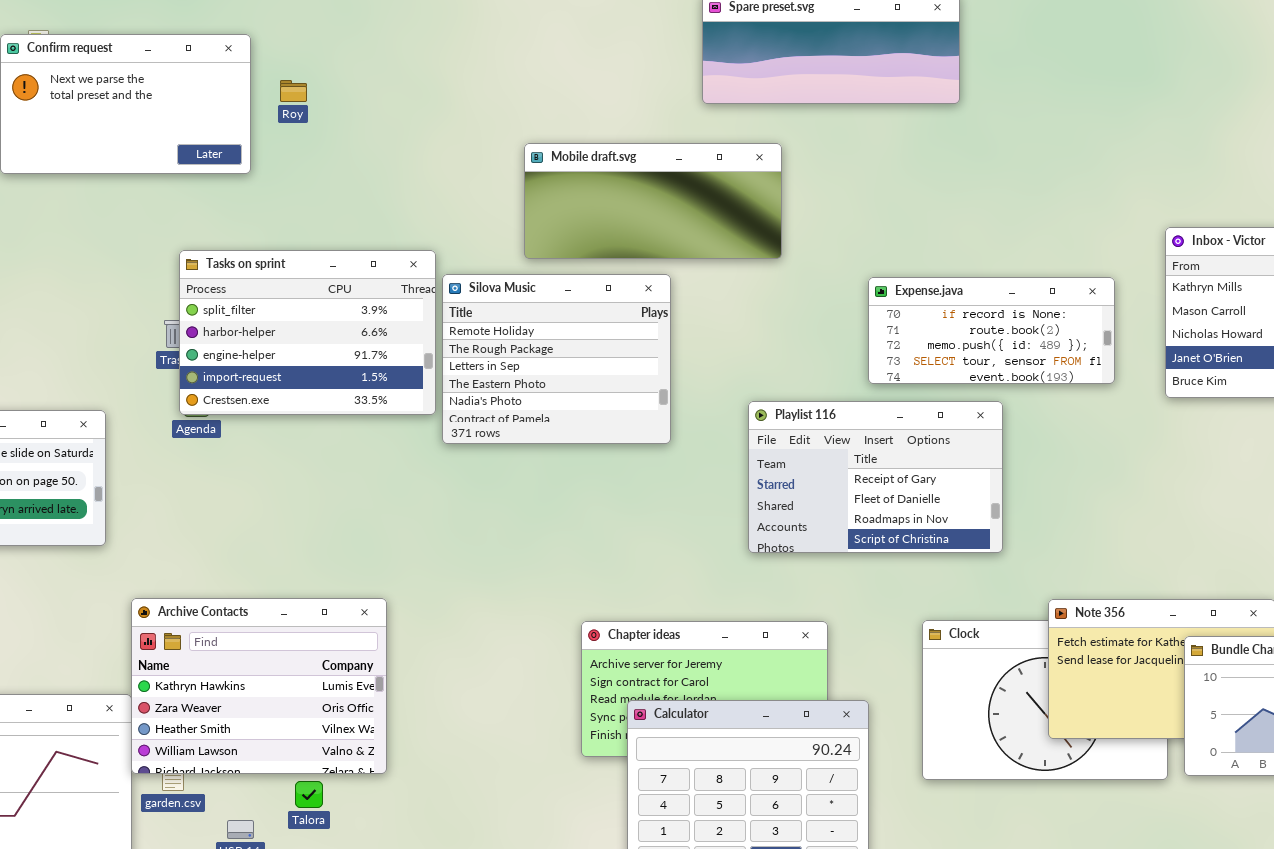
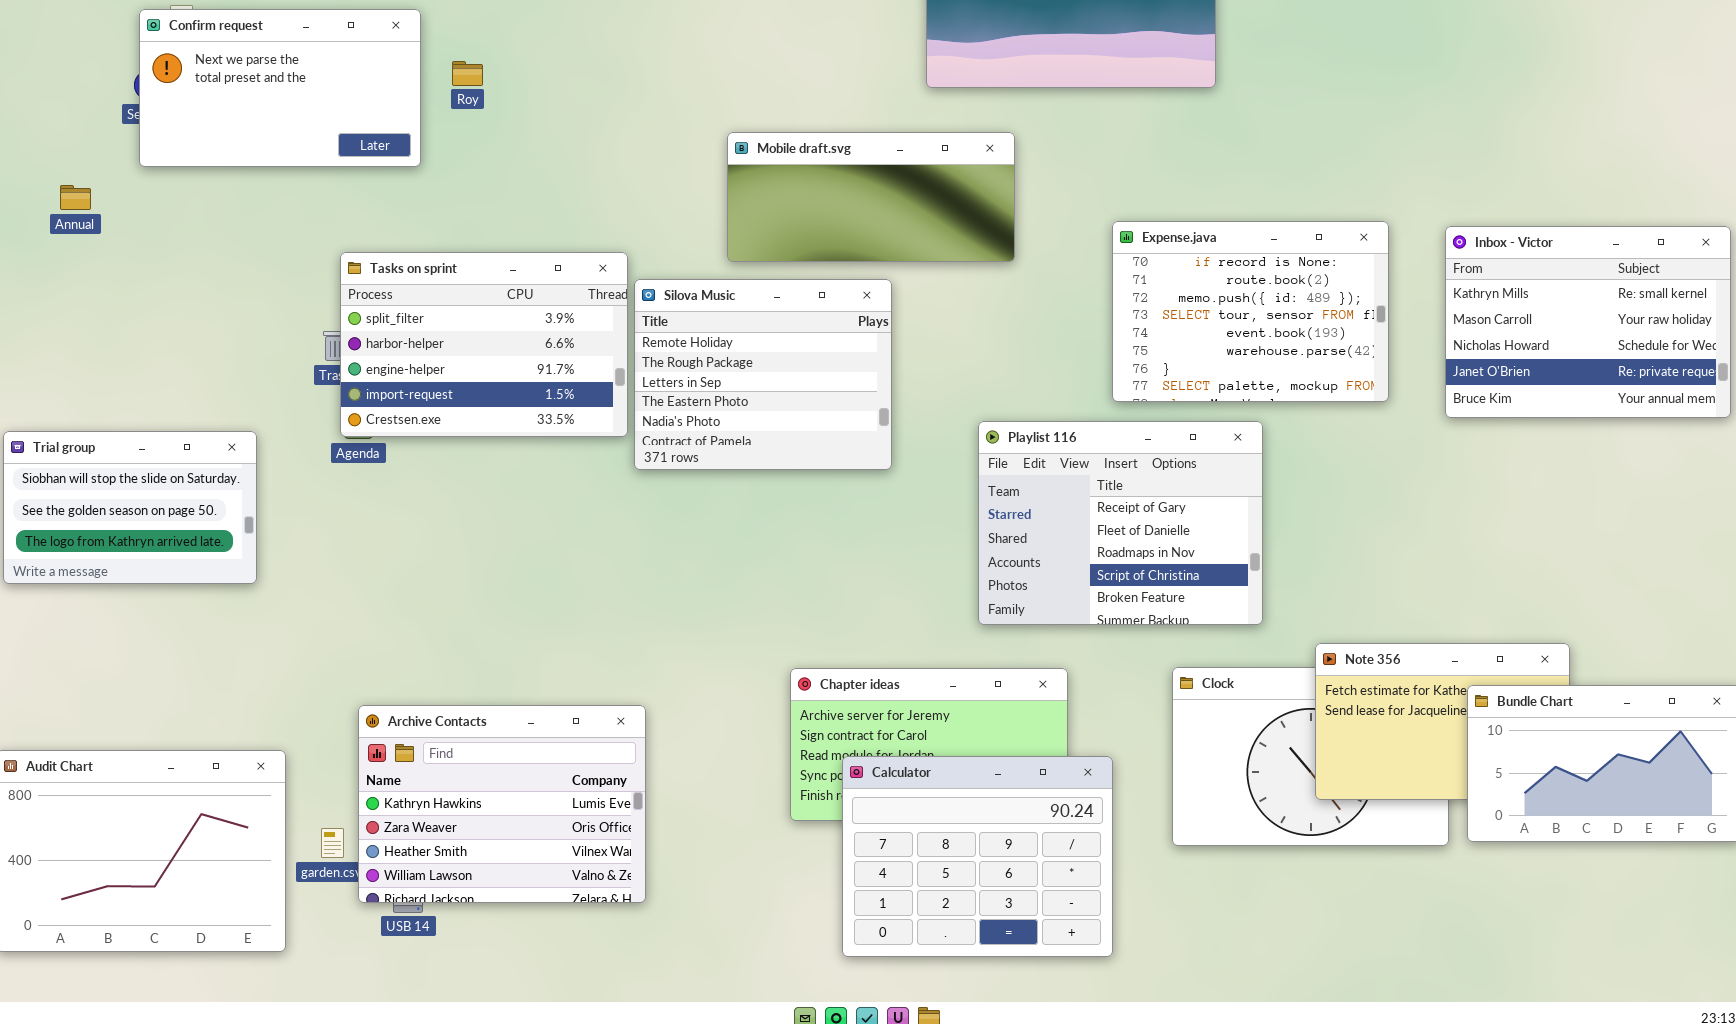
Expense.java: [868,277,1115,384] -> [1112,221,1389,402], resized
Playlist 116: [748,401,1003,553] -> [978,421,1263,625], resized
Archive Contacts: [131,598,387,774] -> [358,705,646,903], moved

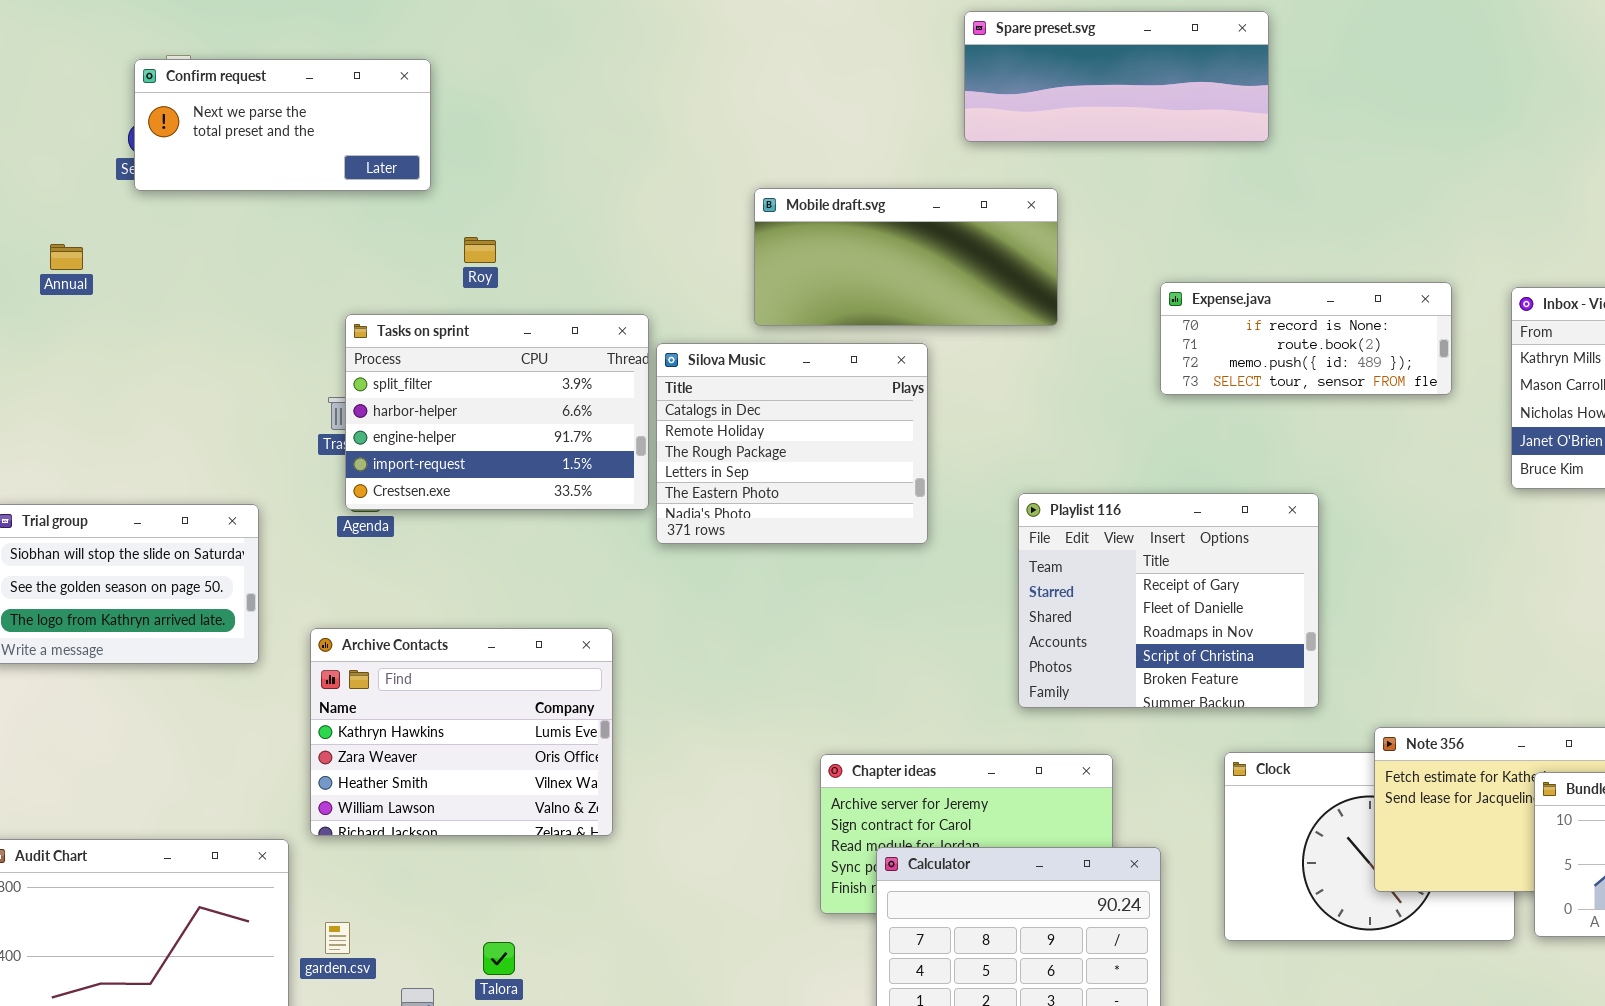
Confirm request: [139,9,421,167] -> [134,59,431,191], resized
Roy: [452,61,483,86] -> [464,237,496,263], moved
Expense.java: [1112,221,1389,402] -> [1160,282,1452,395], resized
Silova Music: [634,279,892,470] -> [656,343,928,544], scrolled up 1 row
Archive Contacts: [358,705,646,903] -> [310,628,613,836], moved

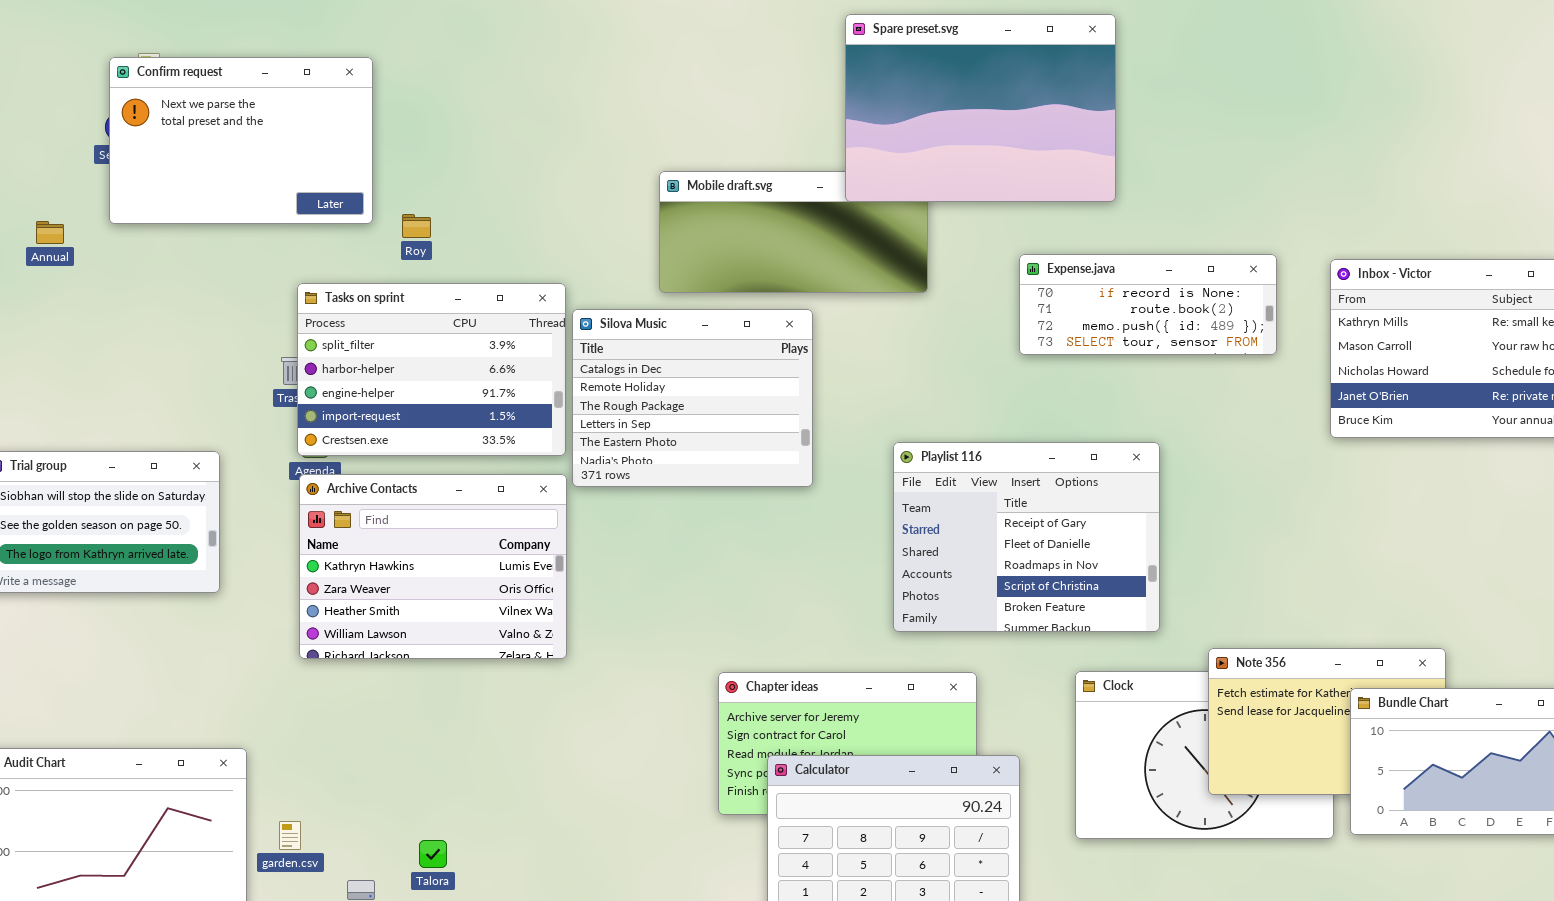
Spare preset.svg: [964,11,1269,142] -> [845,14,1116,202], resized
Confirm request: [134,59,431,191] -> [109,57,373,224], resized
Archive Contacts: [310,628,613,836] -> [299,474,567,659], moved

